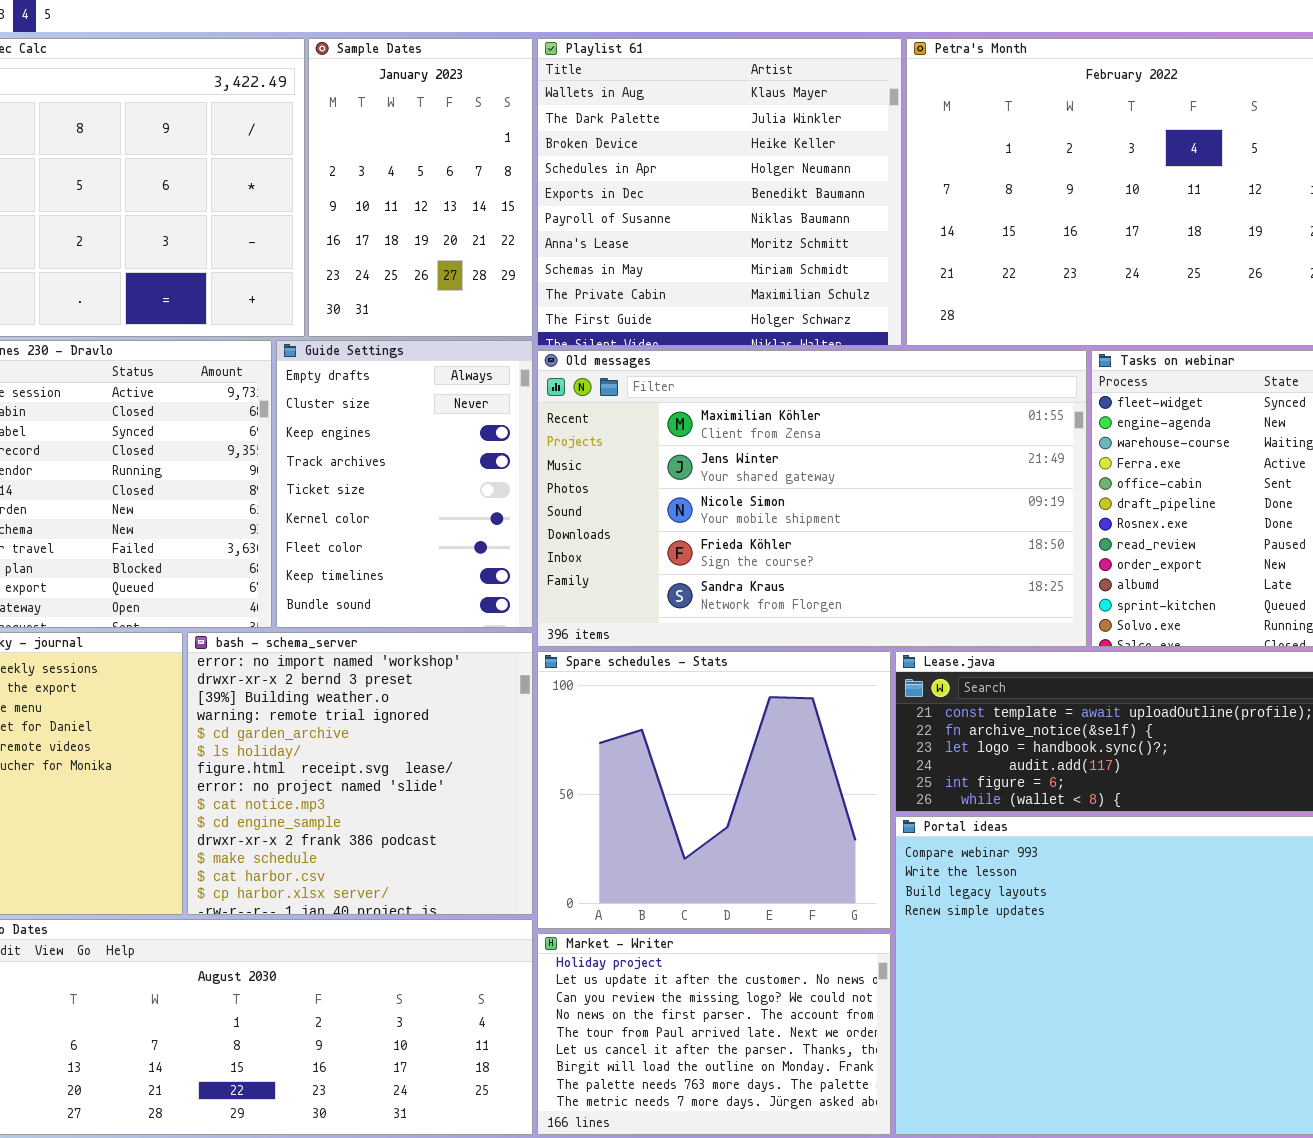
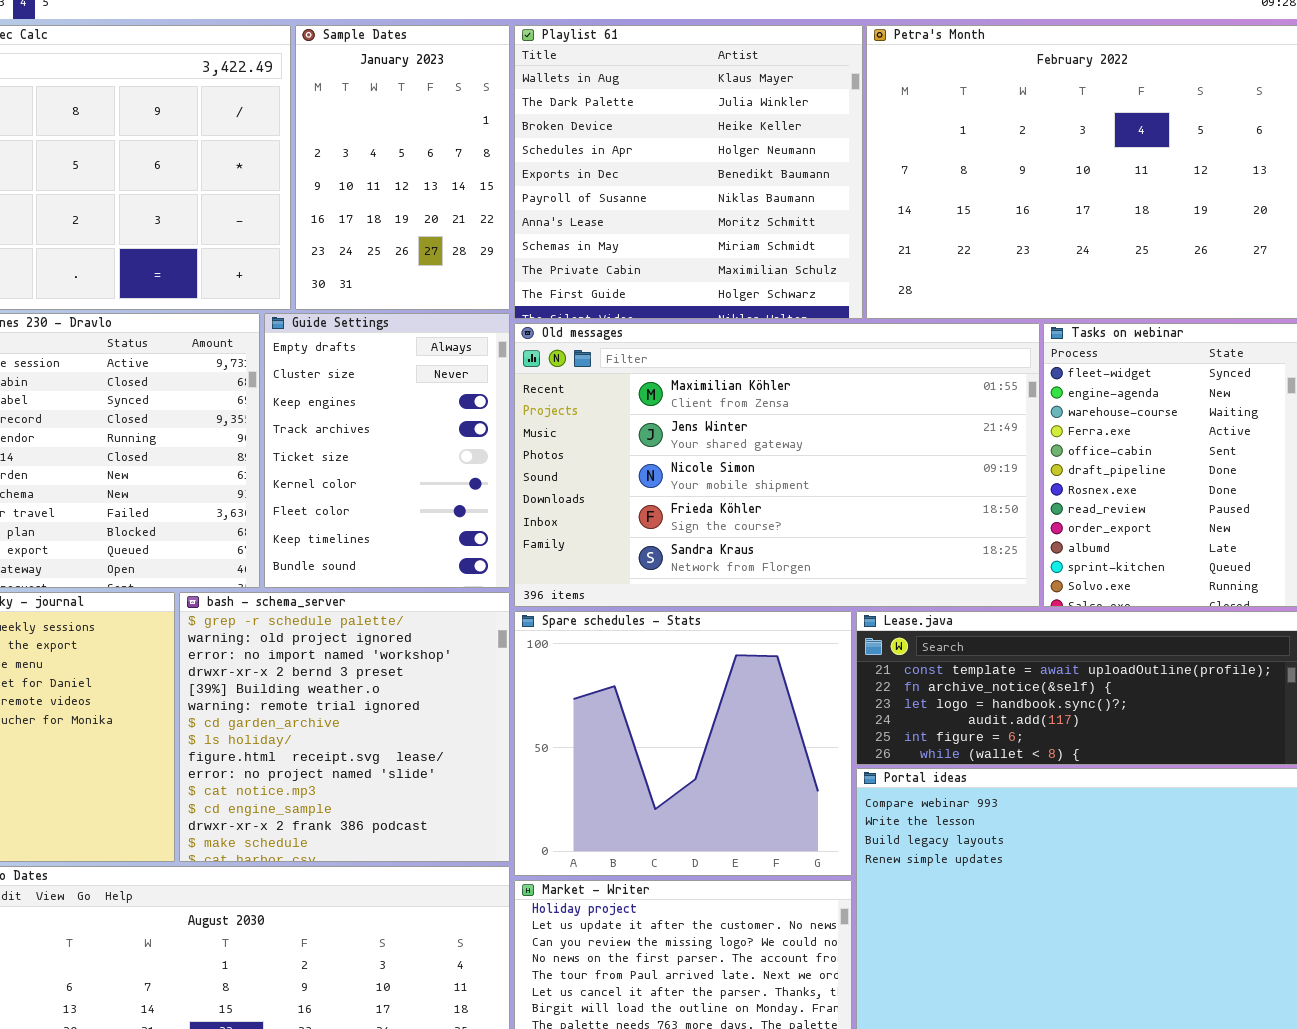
bash - schema_server: [187,632,533,915] -> [179,592,510,862], scrolled up 2 rows

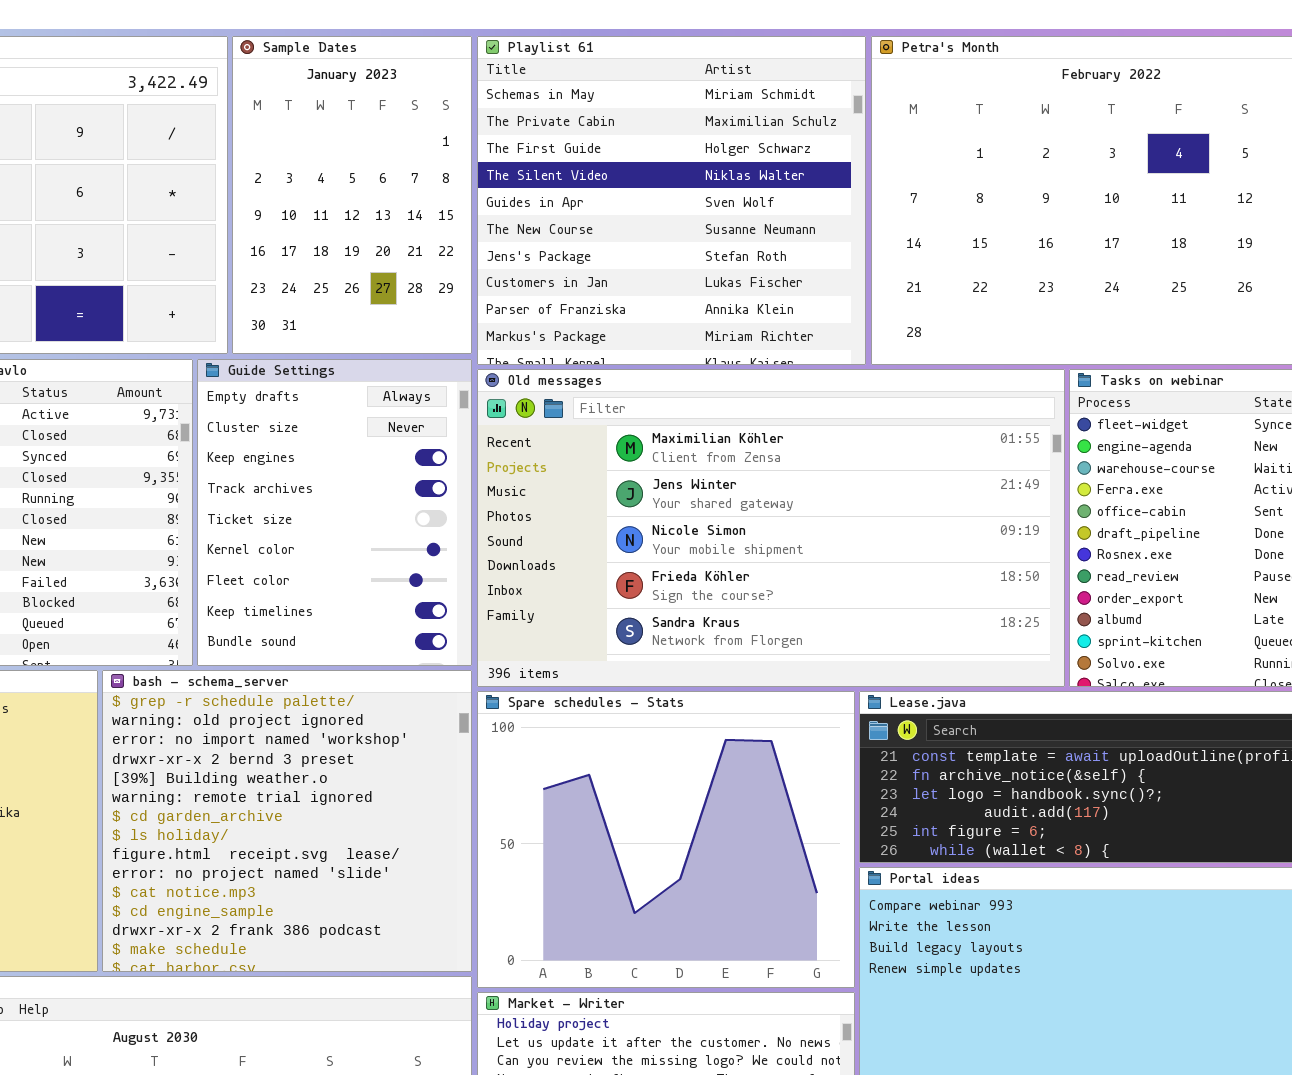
Playlist 61: [514,25,863,319] -> [477,36,866,365], scrolled down 7 rows

